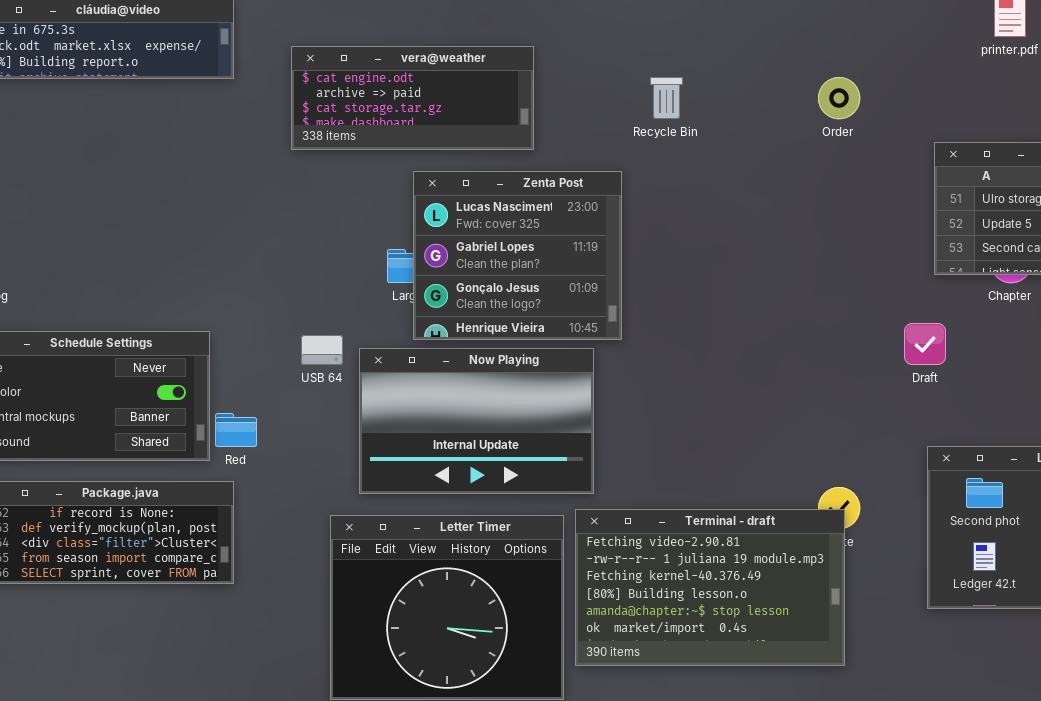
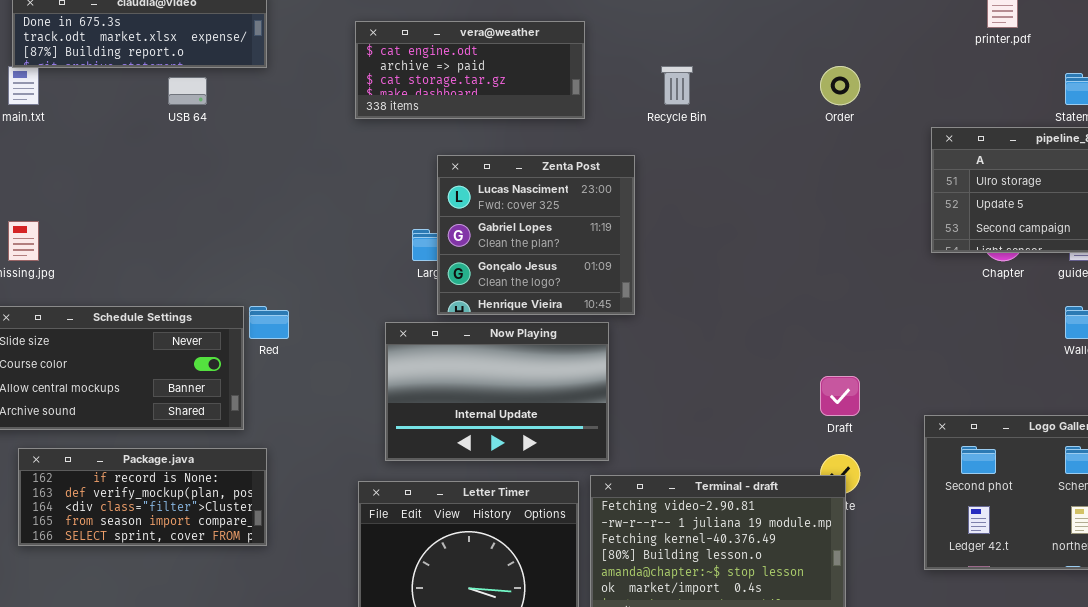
vera@weather: [291,46,534,150] -> [355,21,585,119], moved
Draft: [904,323,946,365] -> [820,376,860,416], moved
USB 64: [301,335,343,365] -> [168,77,207,105], moved
Red: [215,413,257,447] -> [249,306,289,339], moved

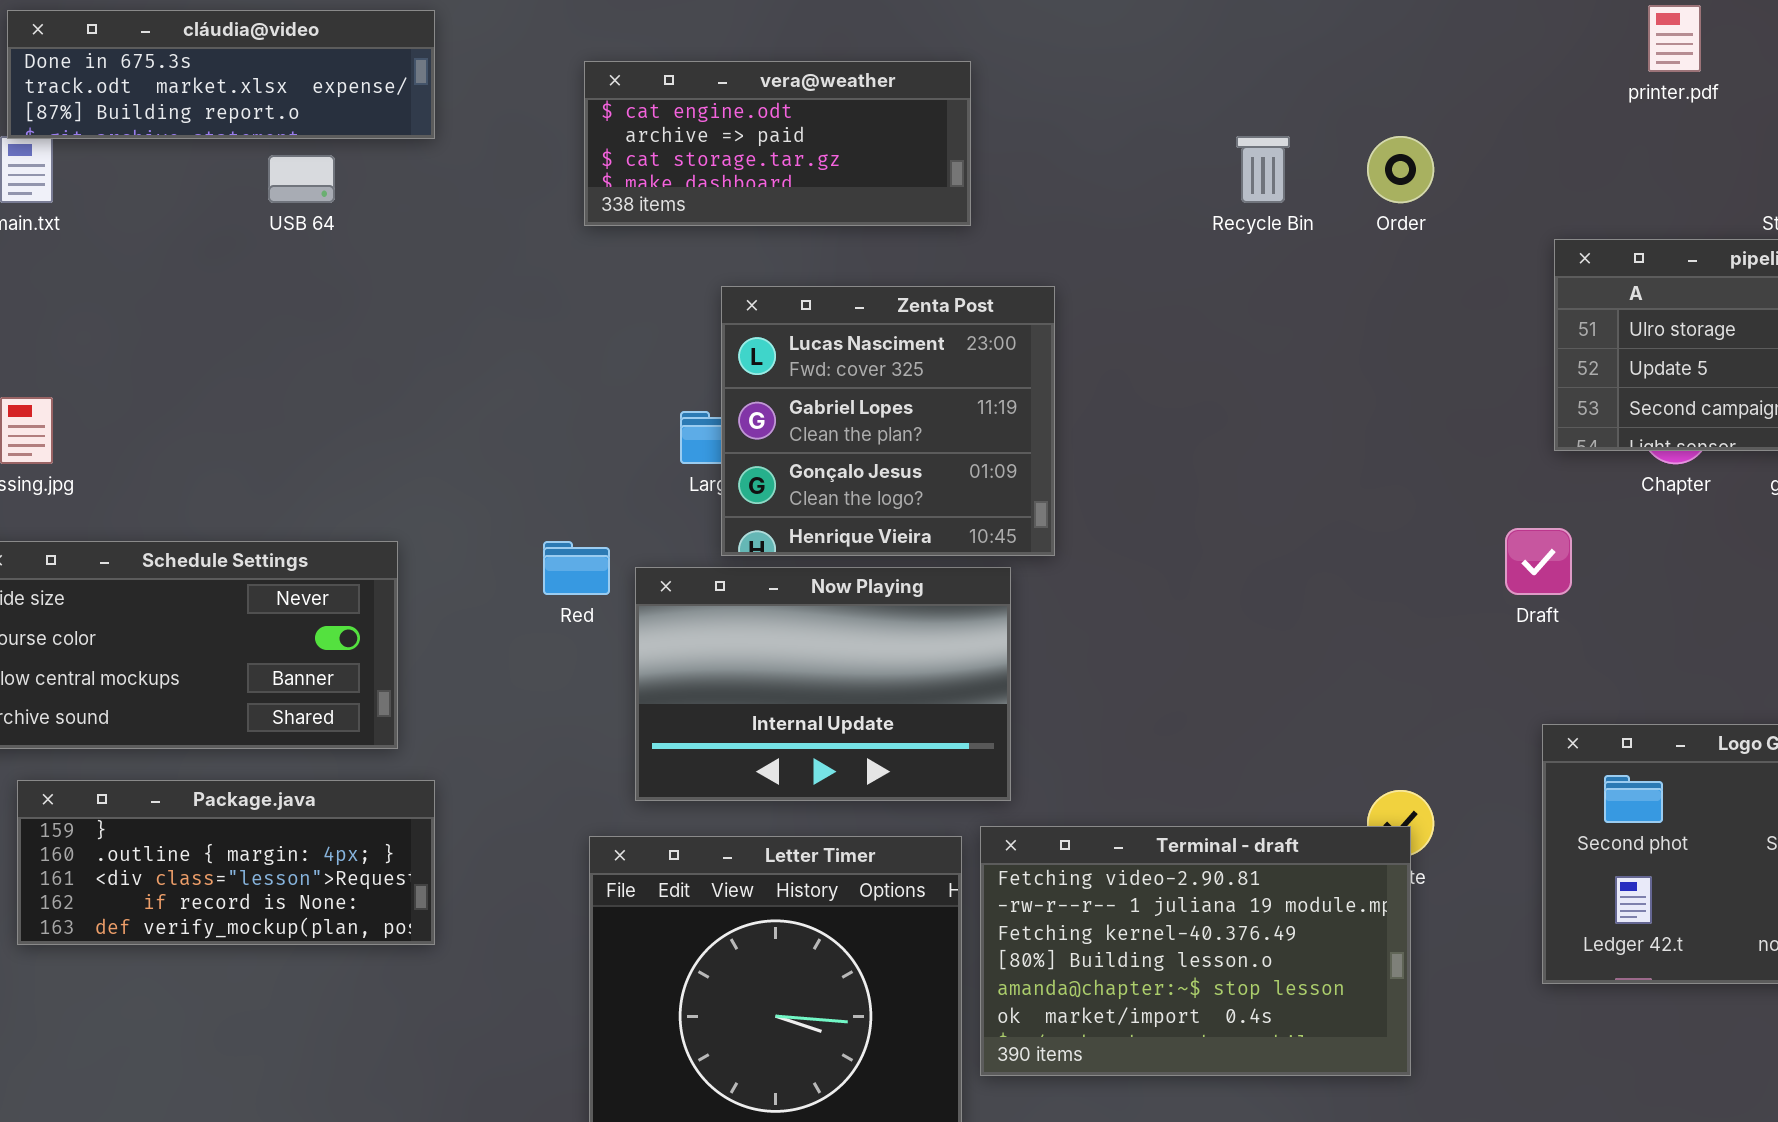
Recycle Bin: [661,66,693,105] -> [1236,136,1290,203], moved
Red: [249,306,289,339] -> [543,541,610,595], moved
Draft: [820,376,860,416] -> [1505,528,1572,595], moved
Package.java: [18,448,267,546] -> [17,780,435,945], scrolled up 3 rows

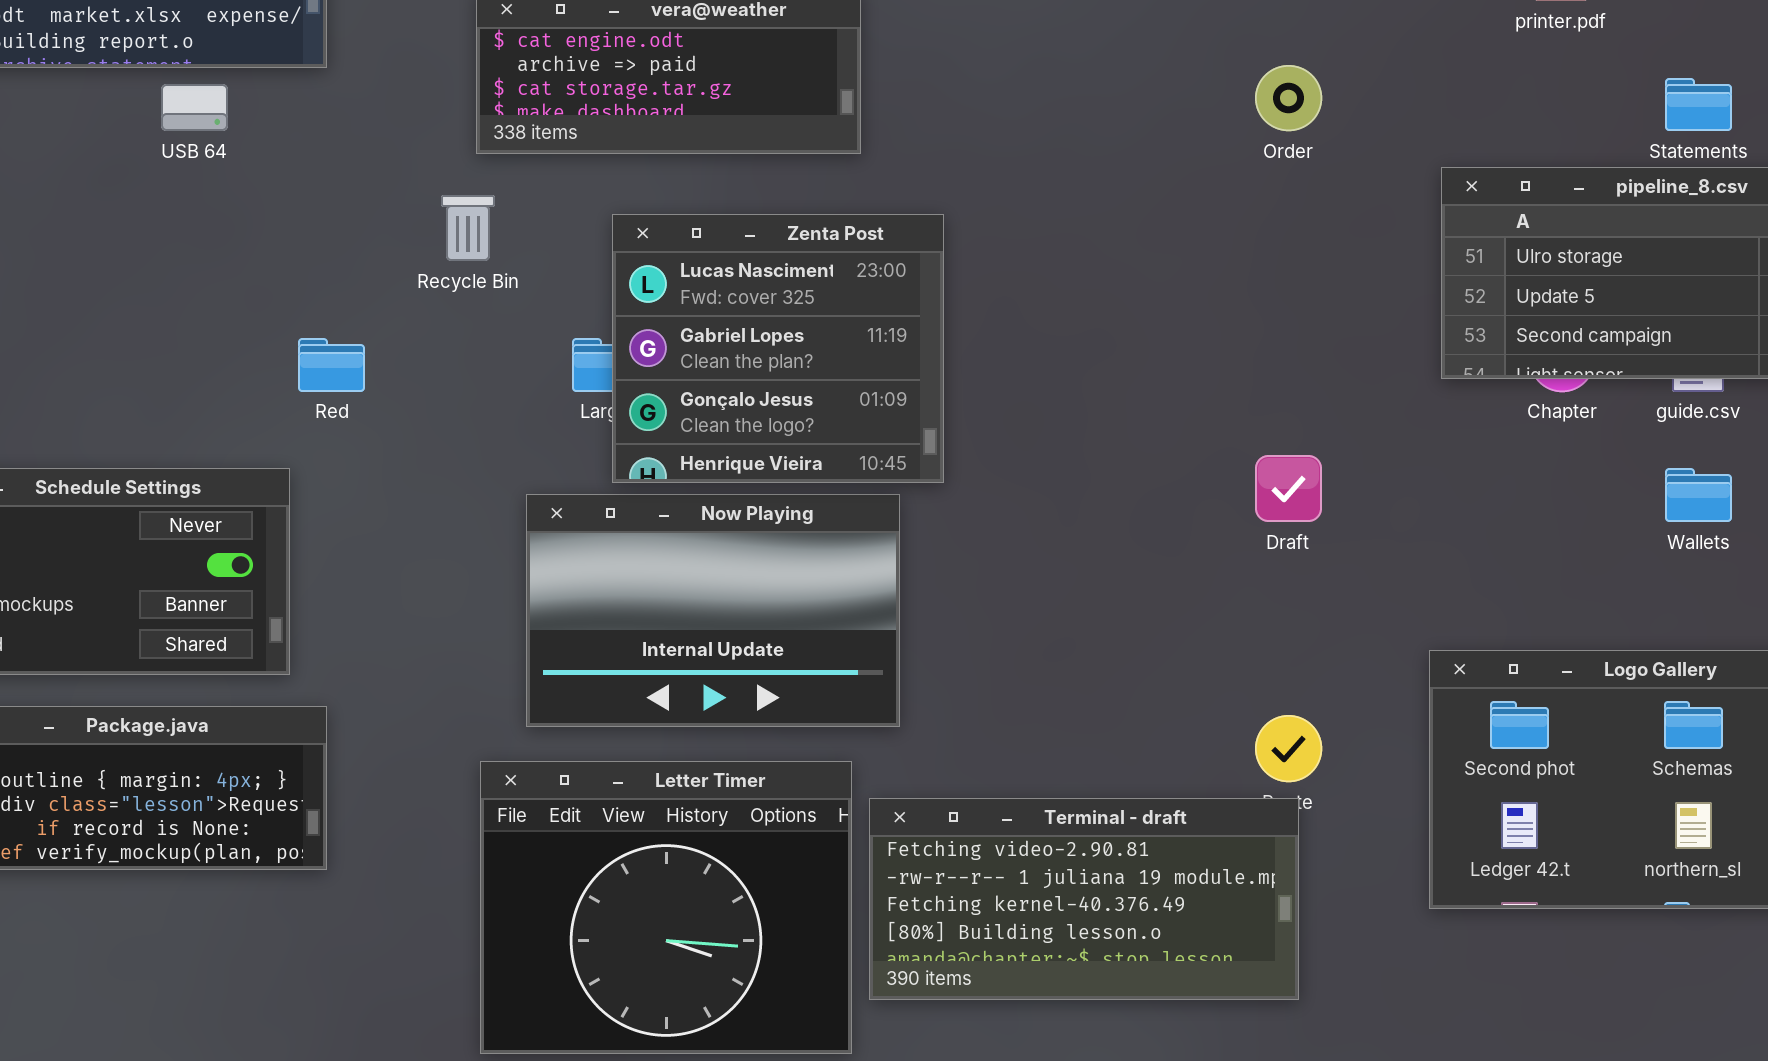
Recycle Bin: [1236,136,1290,203] -> [441,195,495,261], moved
Draft: [1505,528,1572,595] -> [1255,455,1322,522], moved
Red: [543,541,610,595] -> [298,338,365,392], moved
Terminal - draft: [980,826,1411,1076] -> [869,798,1299,1000], resized

